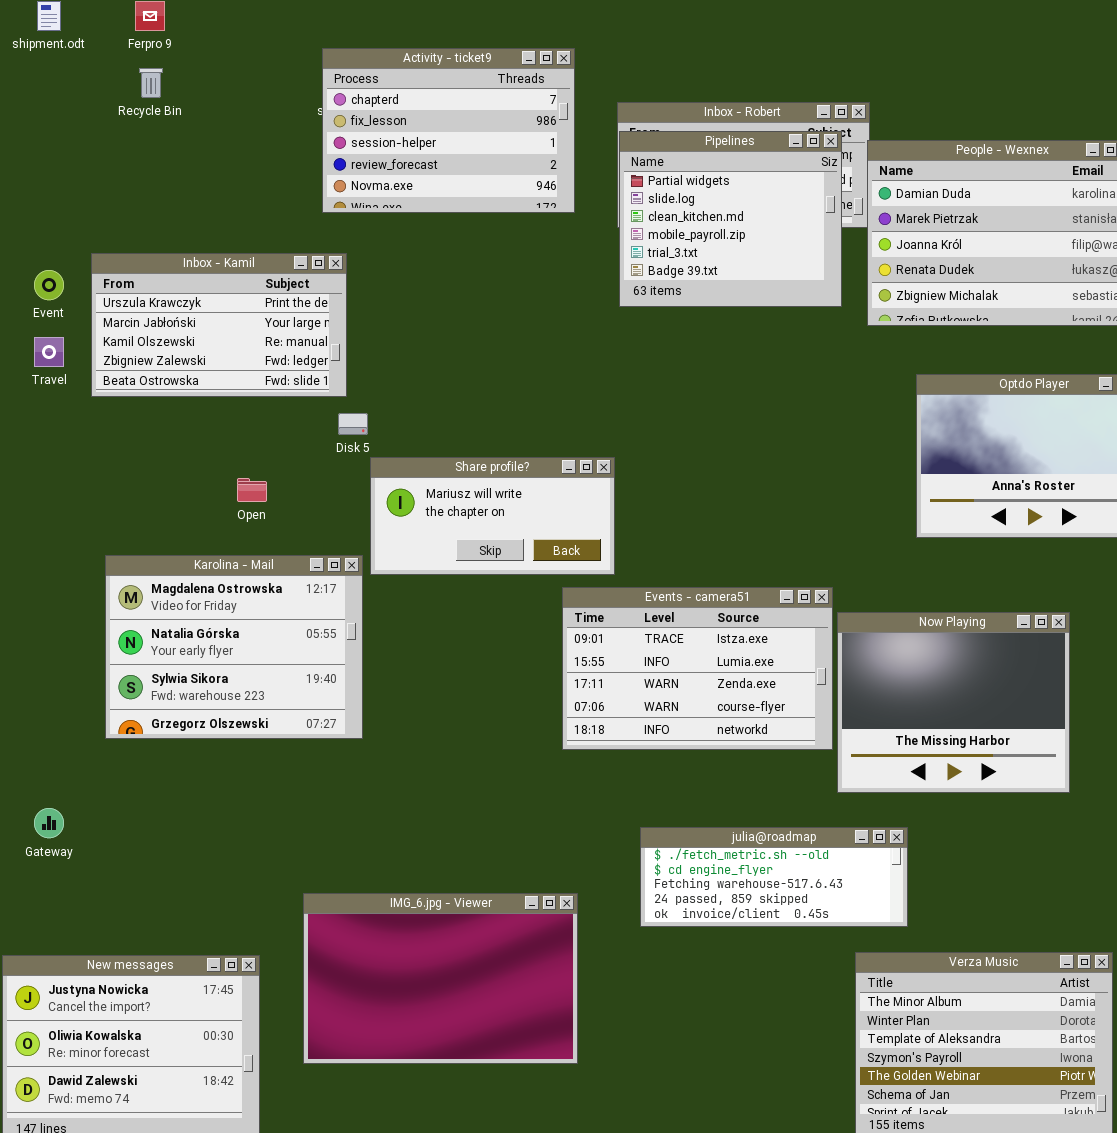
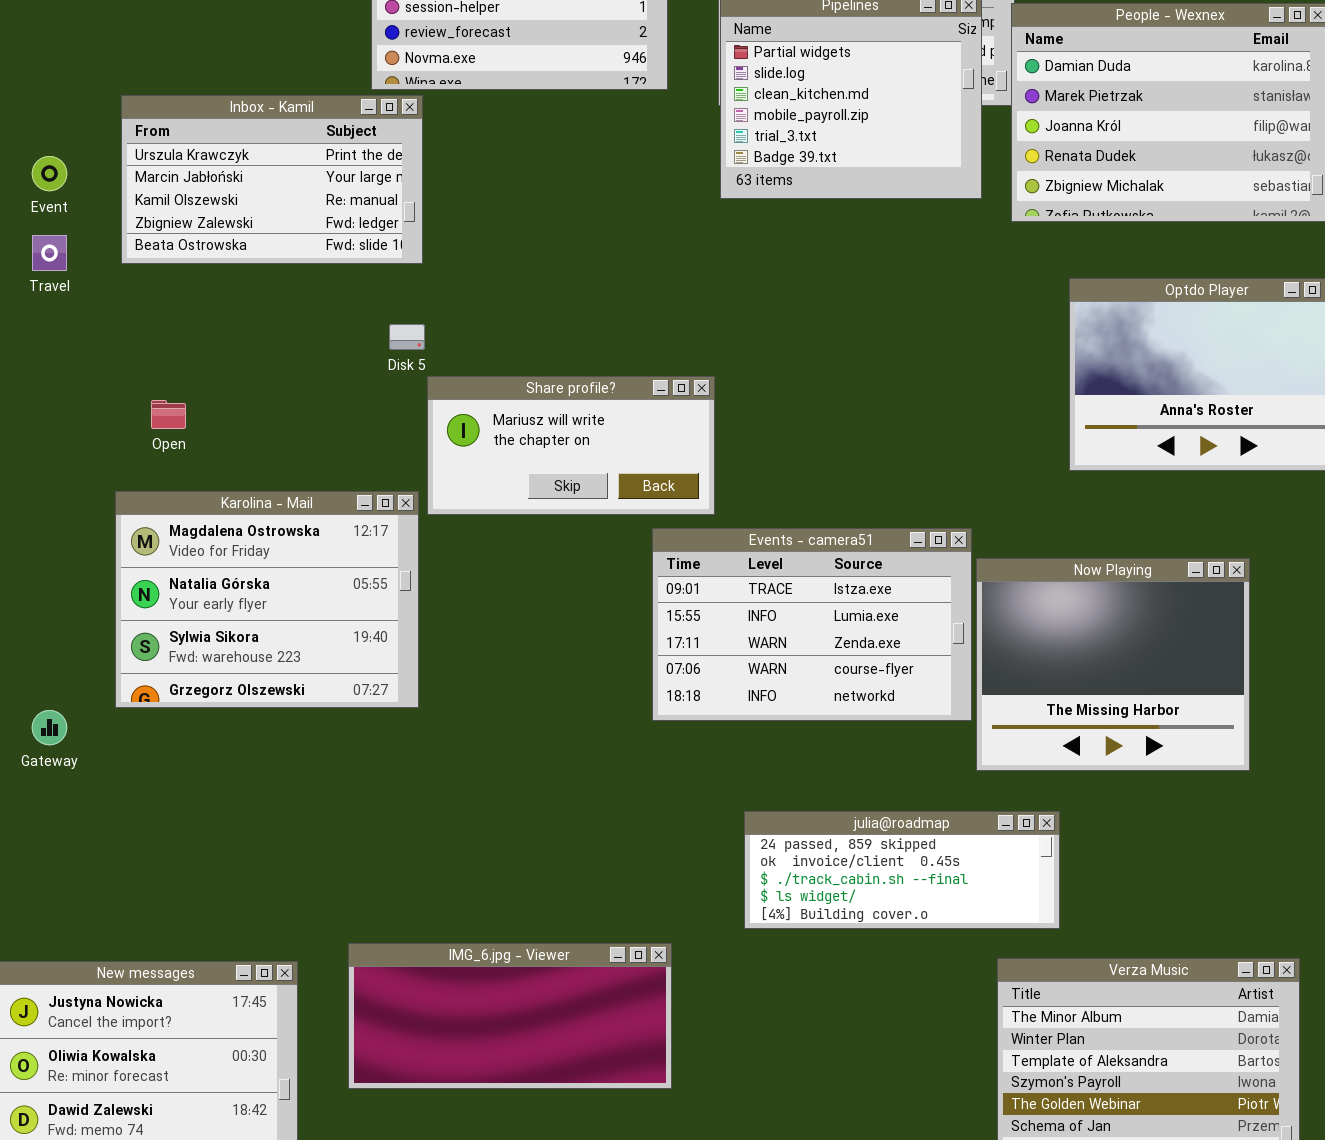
Inbox - Kamil: [91,253,347,397] -> [121,95,423,264], moved
Open: [237,478,267,502] -> [151,400,186,429], moved
Gateway: [34,808,64,838] -> [32,710,67,745], moved
julia@roadmap: [640,827,908,927] -> [744,811,1060,929], scrolled down 3 rows
IMG_6.jpg - Viewer: [303,893,578,1064] -> [348,943,672,1089], resized

